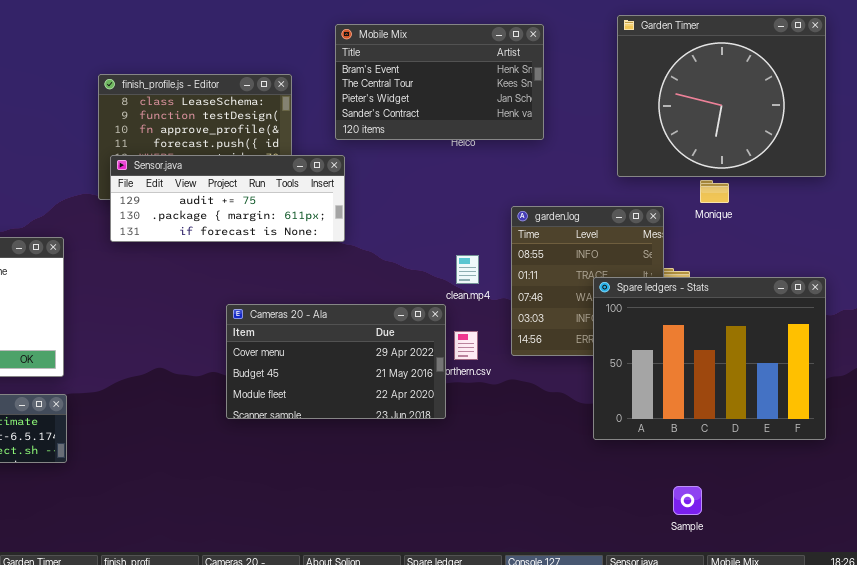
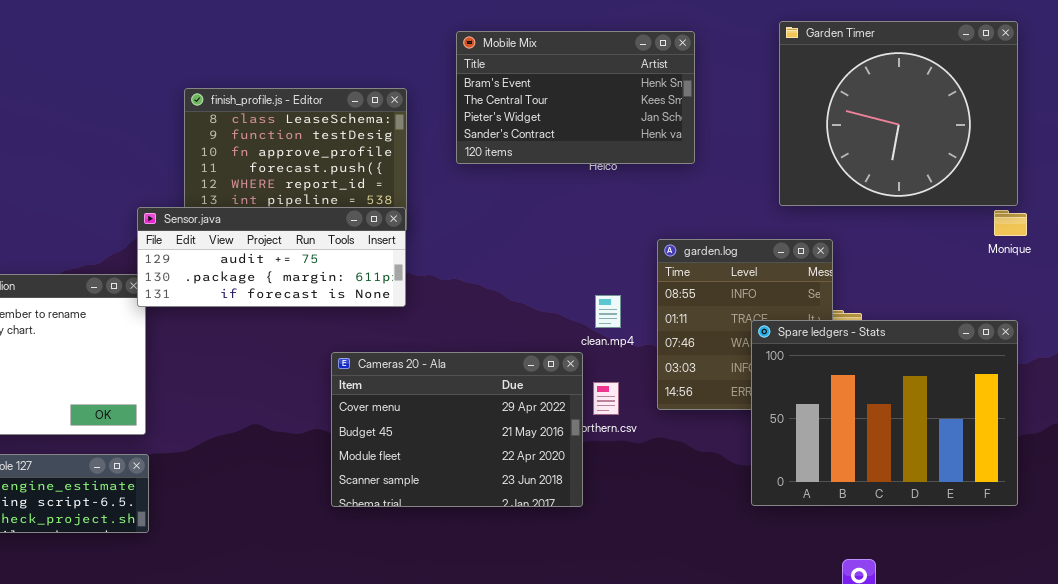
Sensor.java: [110,155,345,242] -> [137,207,406,307], moved
Monique: [700,180,729,203] -> [994,210,1027,236], moved
Cameras 20 - Ala: [226,304,446,419] -> [331,352,583,507], resized

